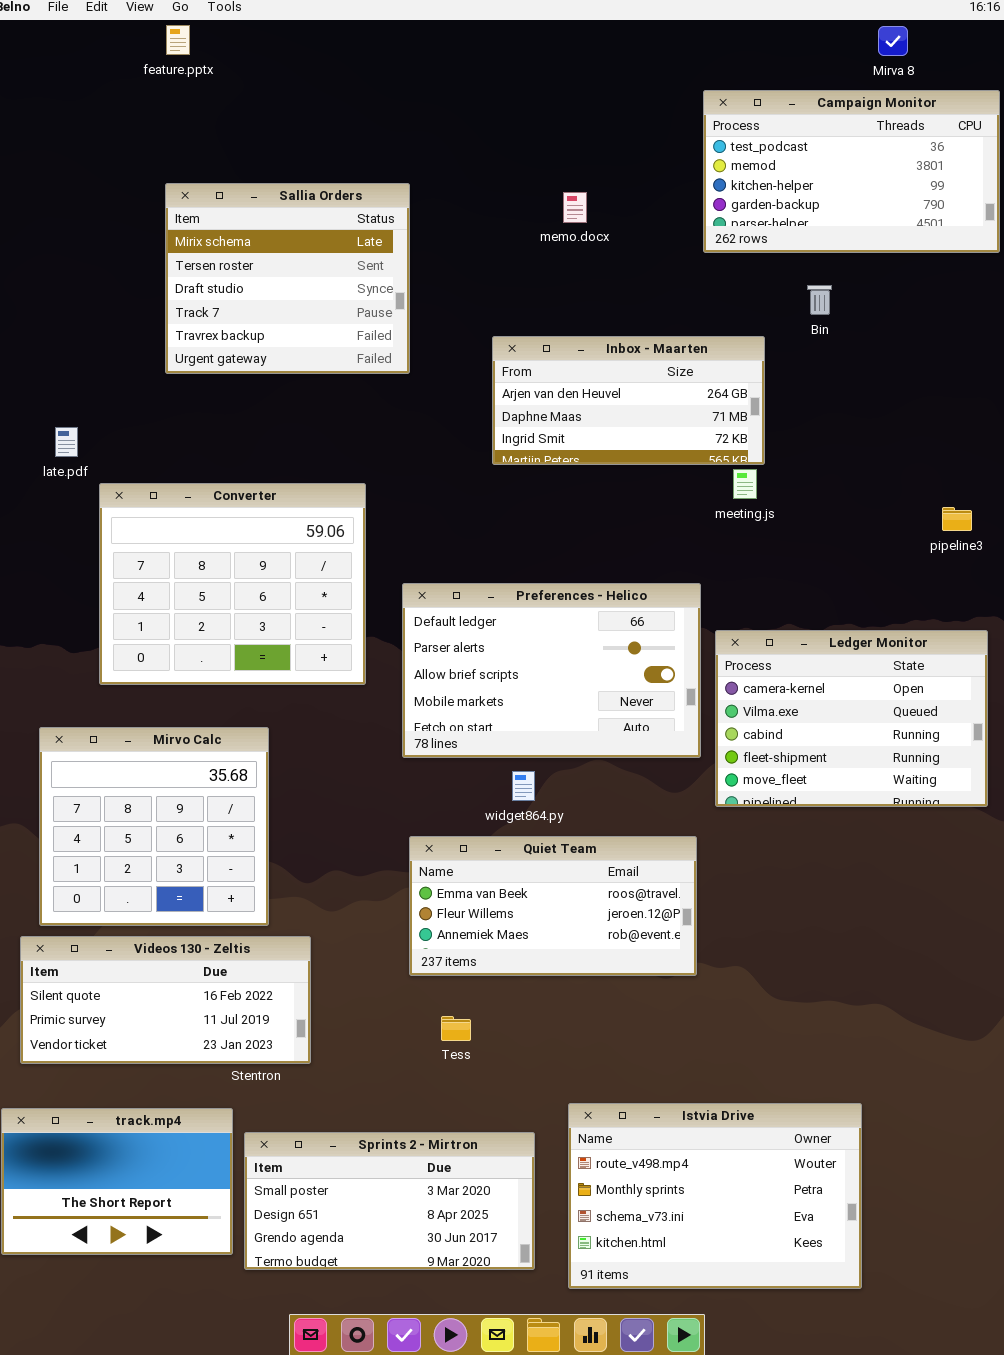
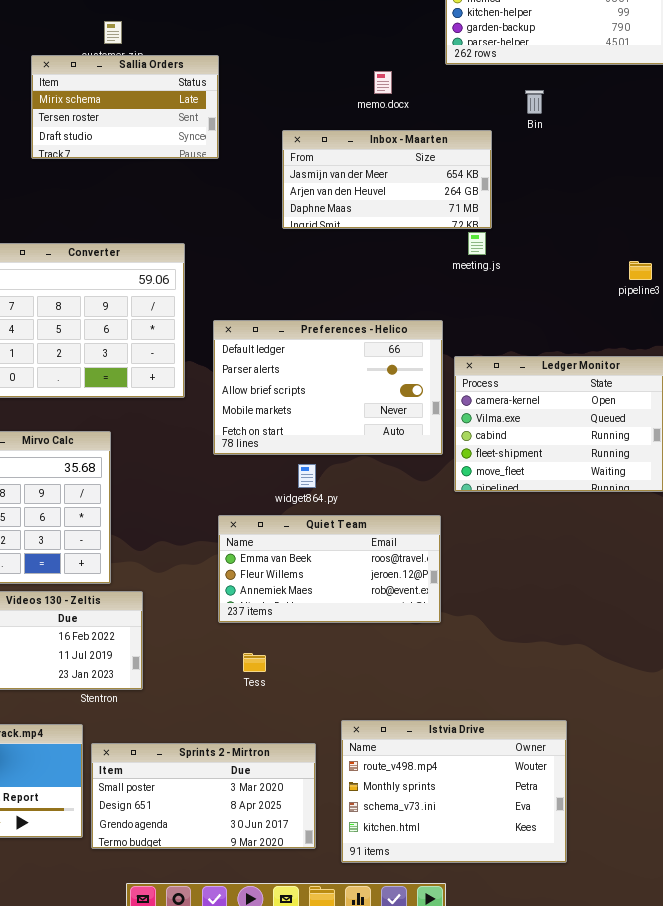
Sallia Orders: [165,183,410,374] -> [31,55,219,159], resized
memo.docx: [563,192,587,223] -> [374,71,392,94], moved
Inbox - Maarten: [492,336,765,465] -> [282,130,492,229], scrolled up 1 row

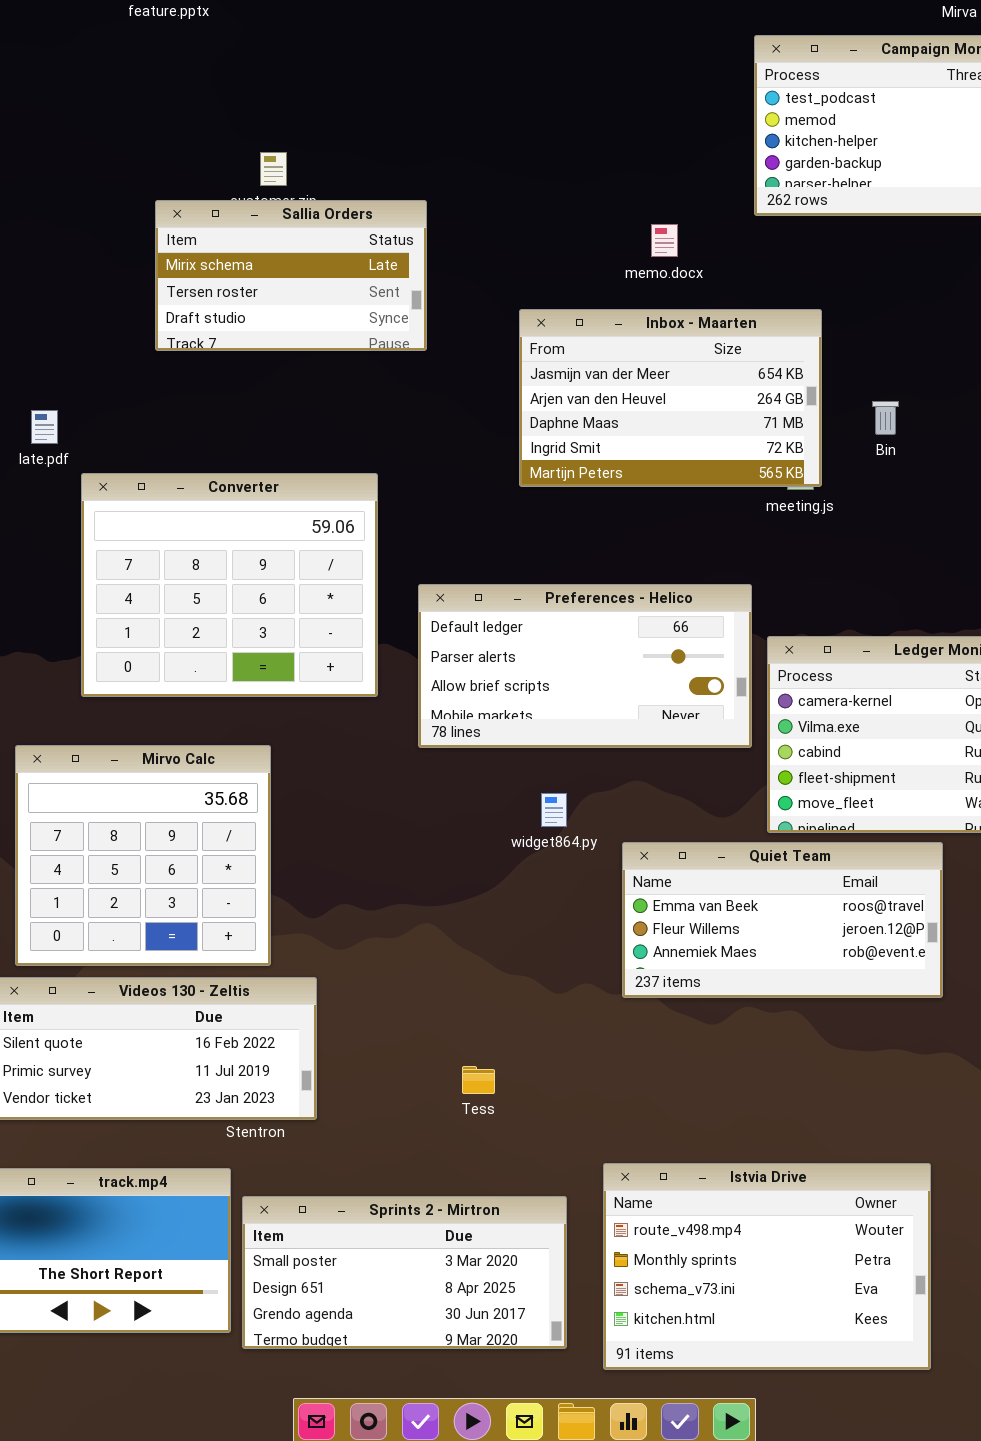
Bin: [525,90,544,114] -> [872,401,899,435], moved
Inbox - Maarten: [282,130,492,229] -> [519,309,822,487], resized
Preferences - Helico: [213,320,443,455] -> [418,584,752,748], resized
Quiet Team: [218,515,441,623] -> [622,842,943,998], moved

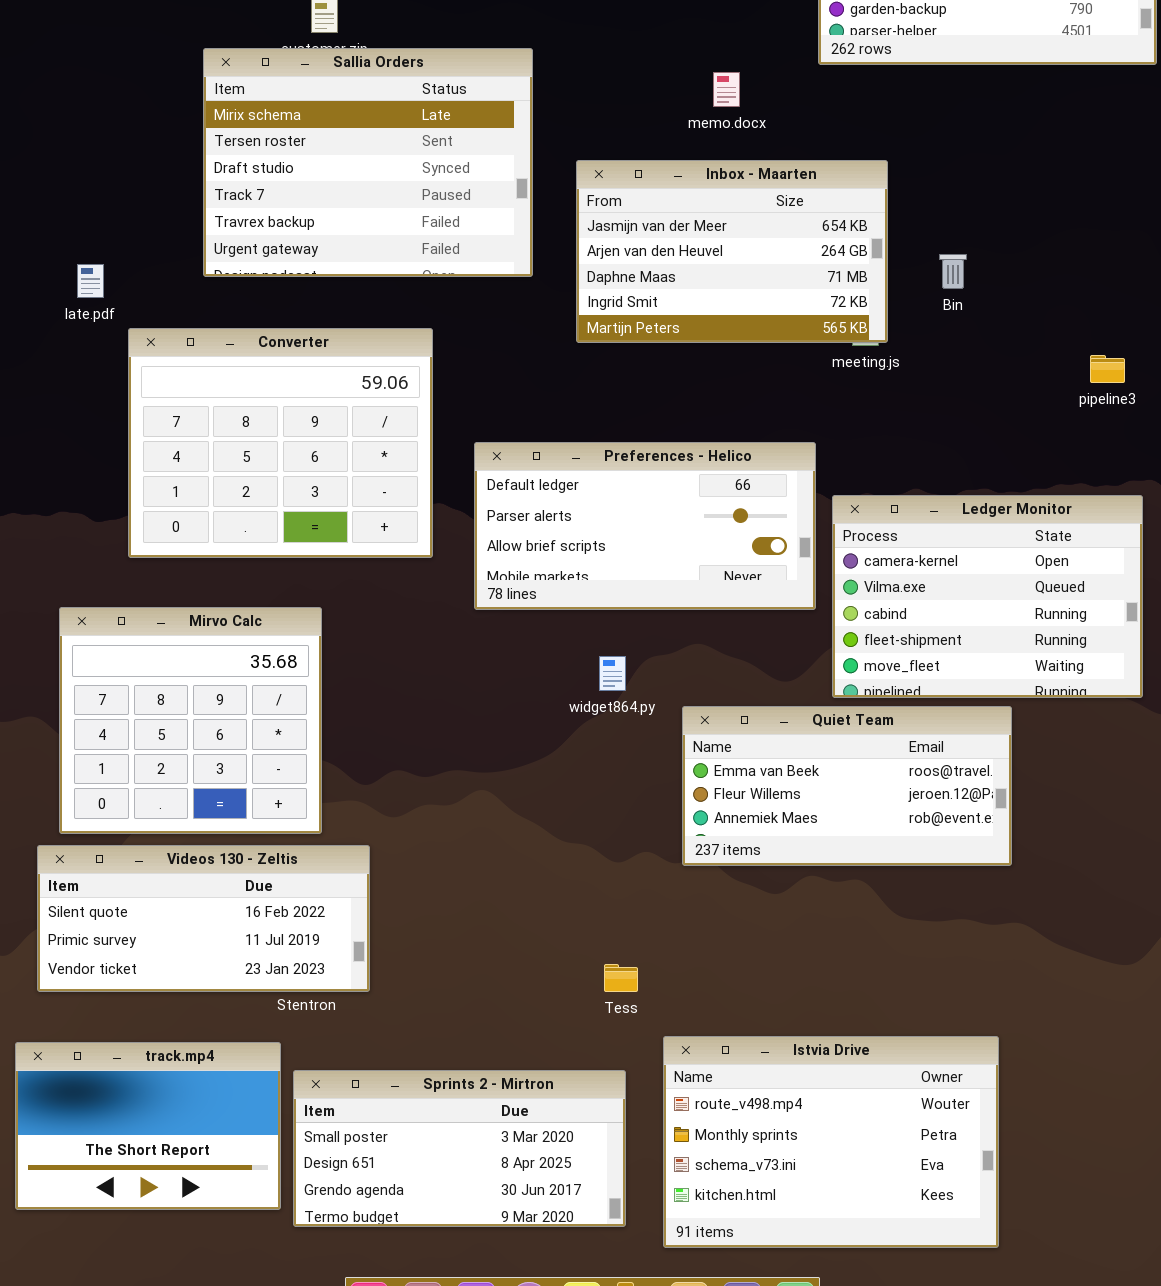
Sallia Orders: [155,200,427,351] -> [203,48,533,277], resized
Tess: [462,1066,495,1094] -> [604,964,638,992], moved

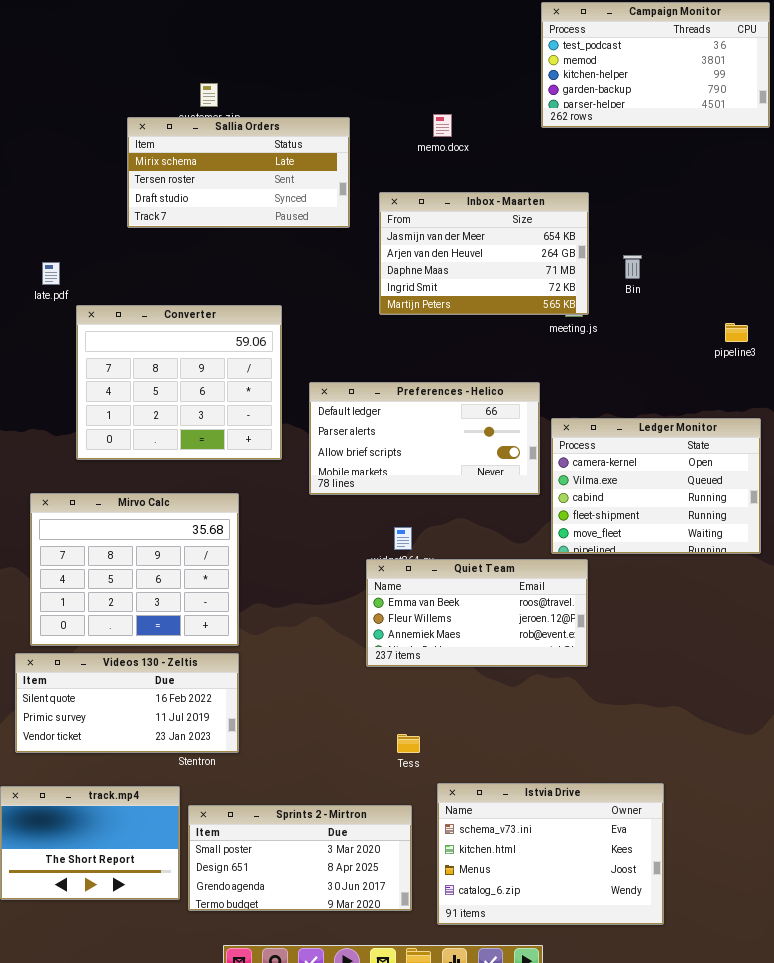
Sallia Orders: [203,48,533,277] -> [127,117,350,228], resized
memo.docx: [713,72,740,107] -> [433,114,452,137], moved
Mirvo Calc: [59,607,322,834] -> [30,493,239,646], resized
Quiet Team: [682,706,1012,866] -> [366,559,588,667], moved
Istvia Drive: [663,1036,999,1248] -> [437,783,664,925], scrolled down 2 rows

